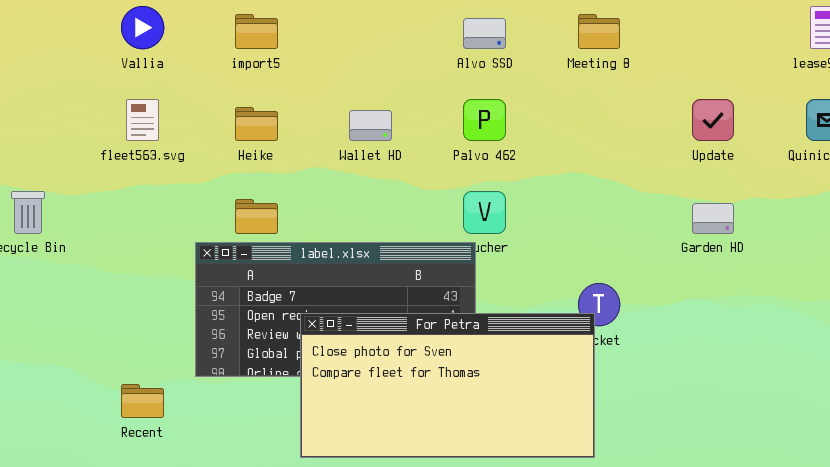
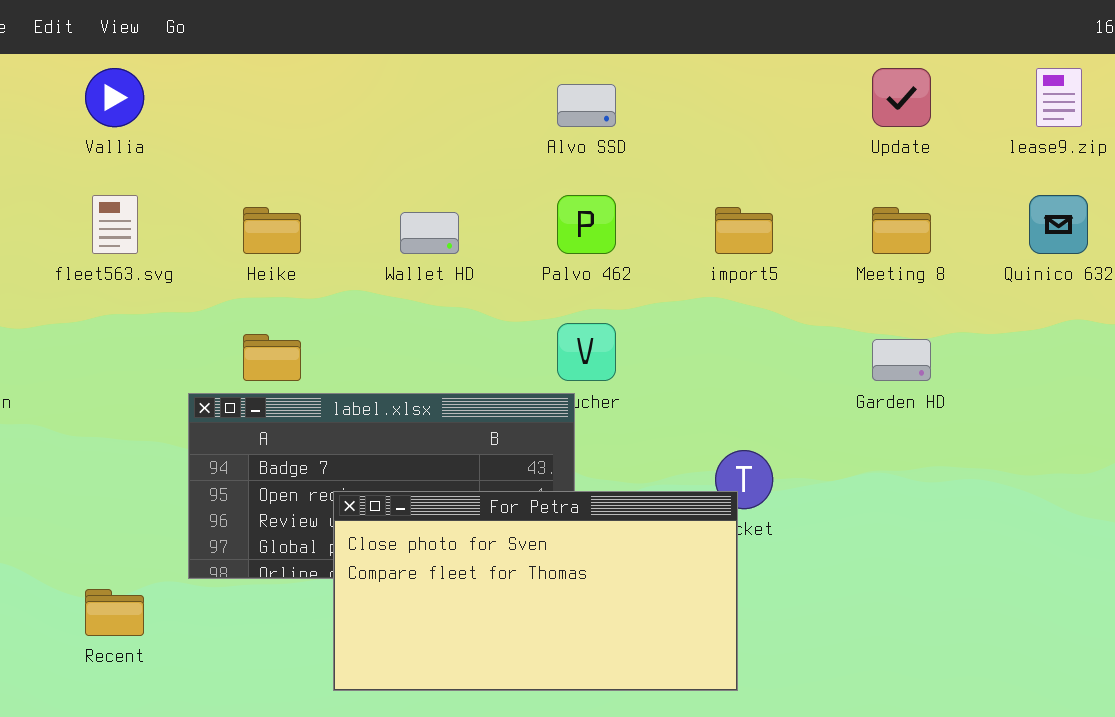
import5: [235,14,278,49] -> [715,207,773,254], moved
Meeting 8: [578,14,620,49] -> [872,207,931,254], moved
Update: [692,99,734,141] -> [872,68,931,127], moved

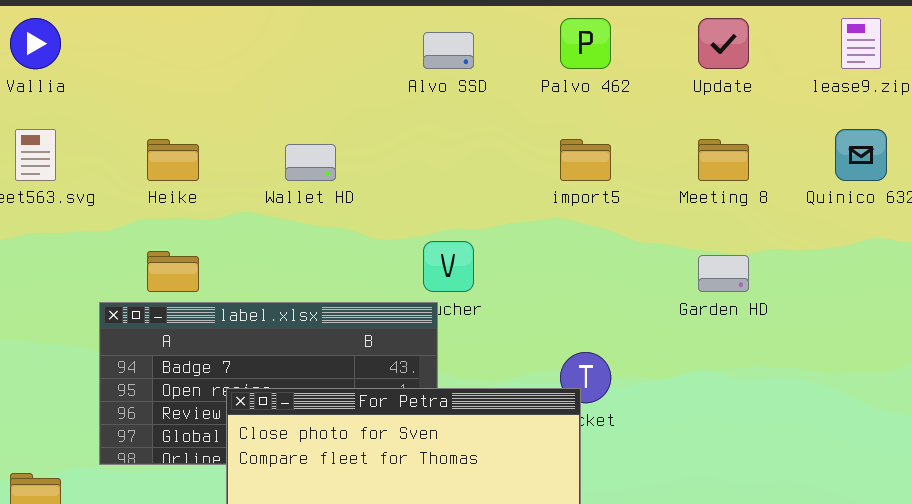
Palvo 462: [557,195,616,254] -> [560,18,611,69], moved

